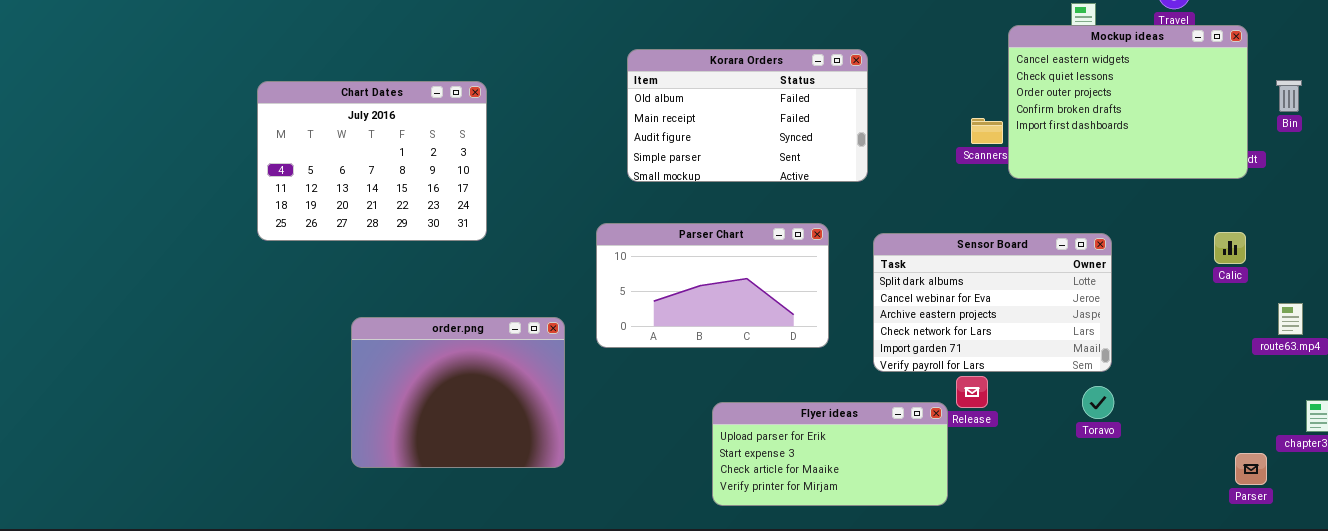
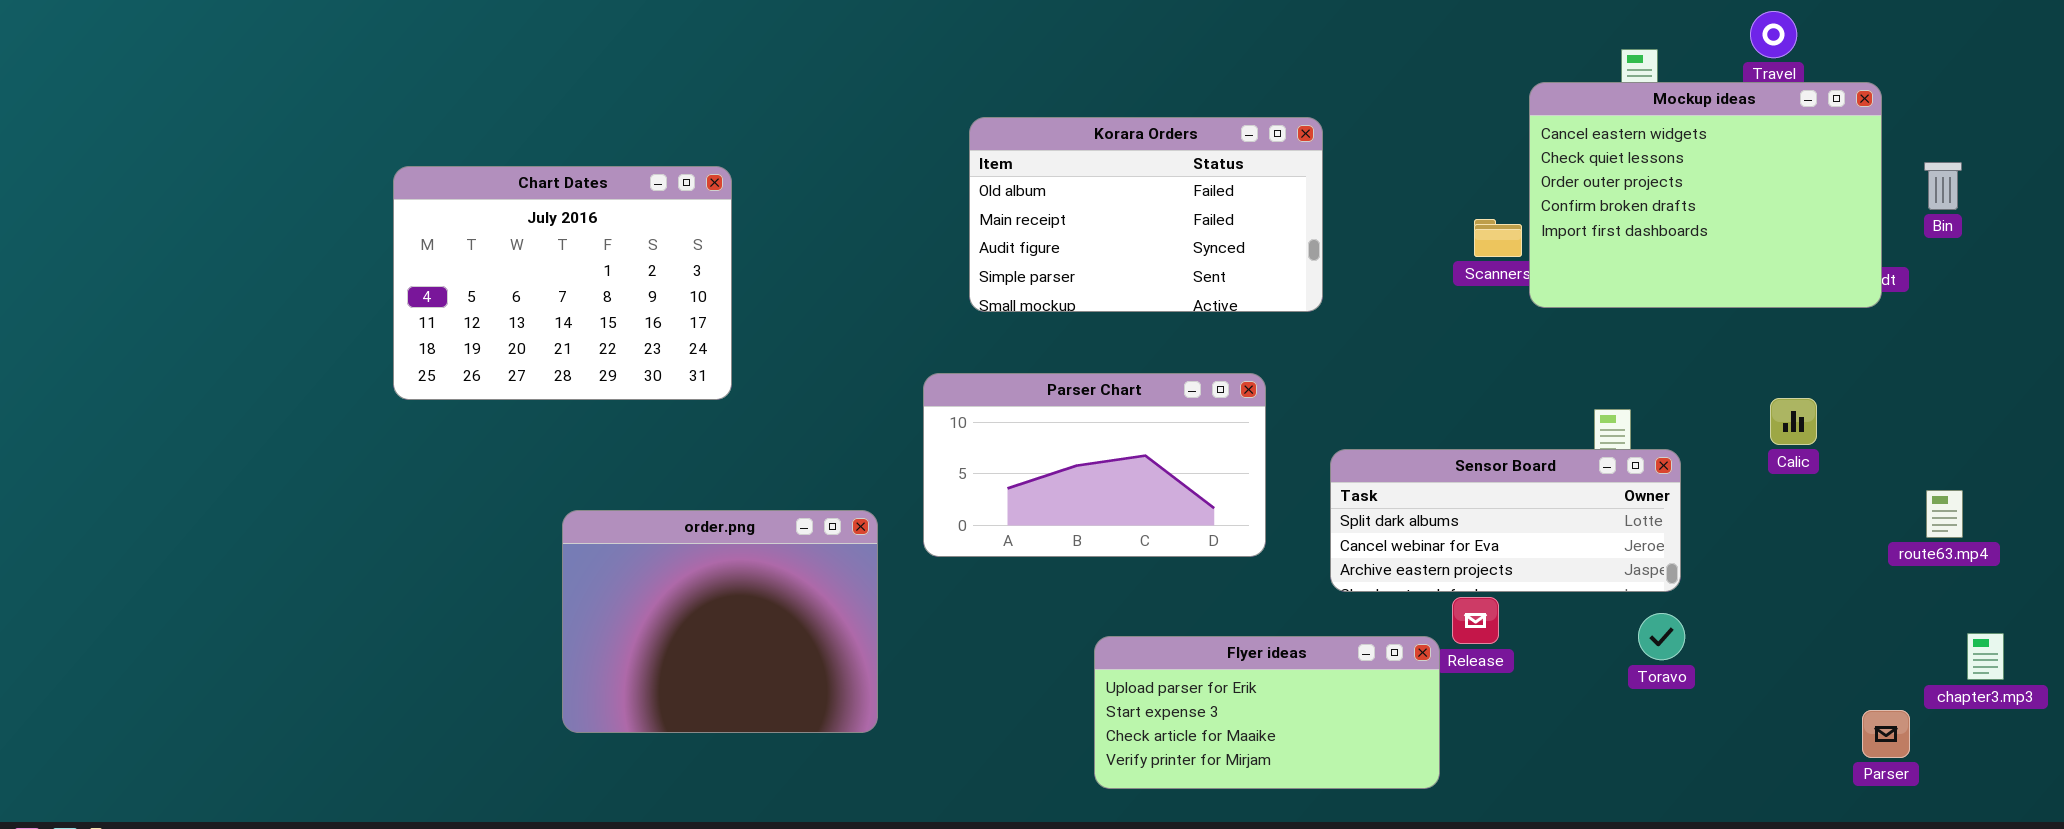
Chart Dates: [257,81,487,241] -> [393,166,732,400], moved
Calic: [1214,232,1246,264] -> [1770,398,1817,445], moved
Sensor Board: [873,233,1112,372] -> [1330,449,1681,592], resized

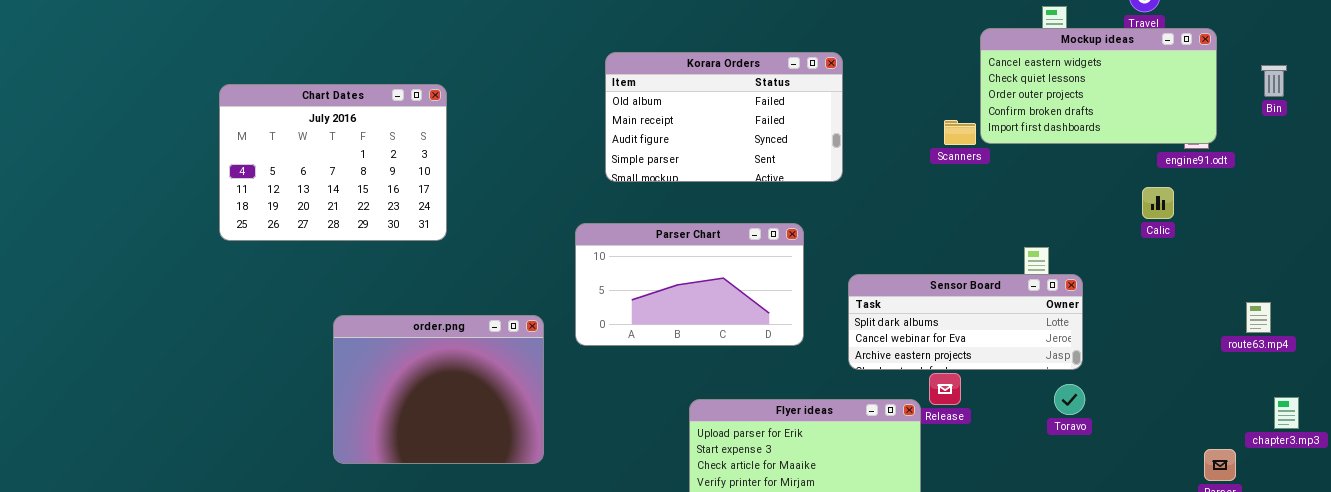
Mockup ideas: [1529,82,1882,308] -> [980,28,1217,144], resized
Bin: [1924,162,1962,210] -> [1261,65,1287,97], moved
Calic: [1770,398,1817,445] -> [1142,187,1174,219], moved

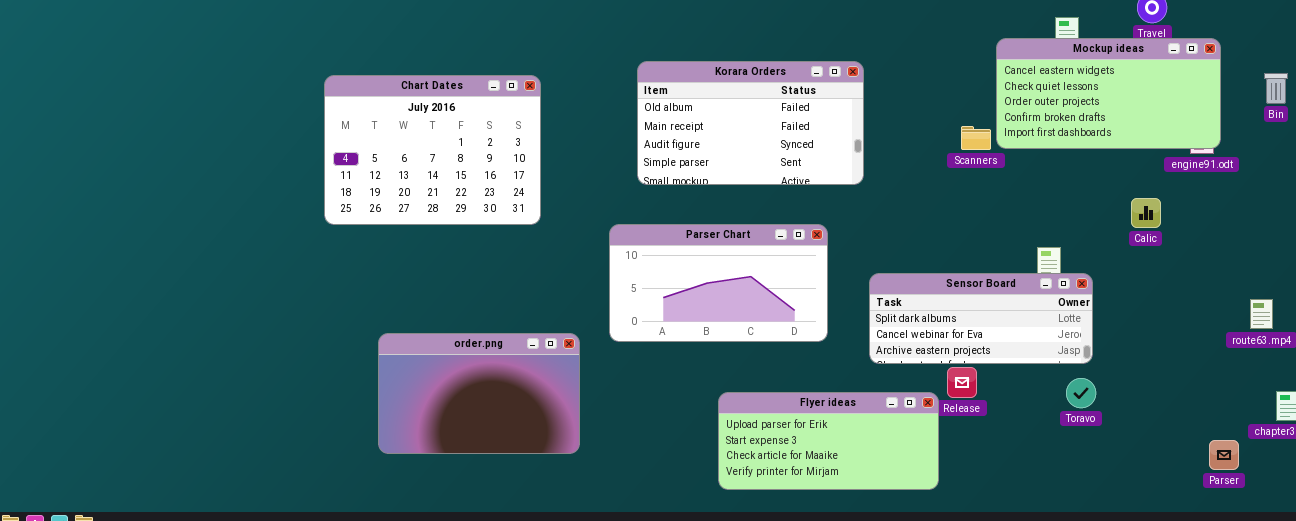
Chart Dates: [219,84,447,241] -> [324,75,541,225], moved
Calic: [1142,187,1174,219] -> [1131,198,1161,228], moved
order.png: [333,315,544,464] -> [378,333,580,454], resized

